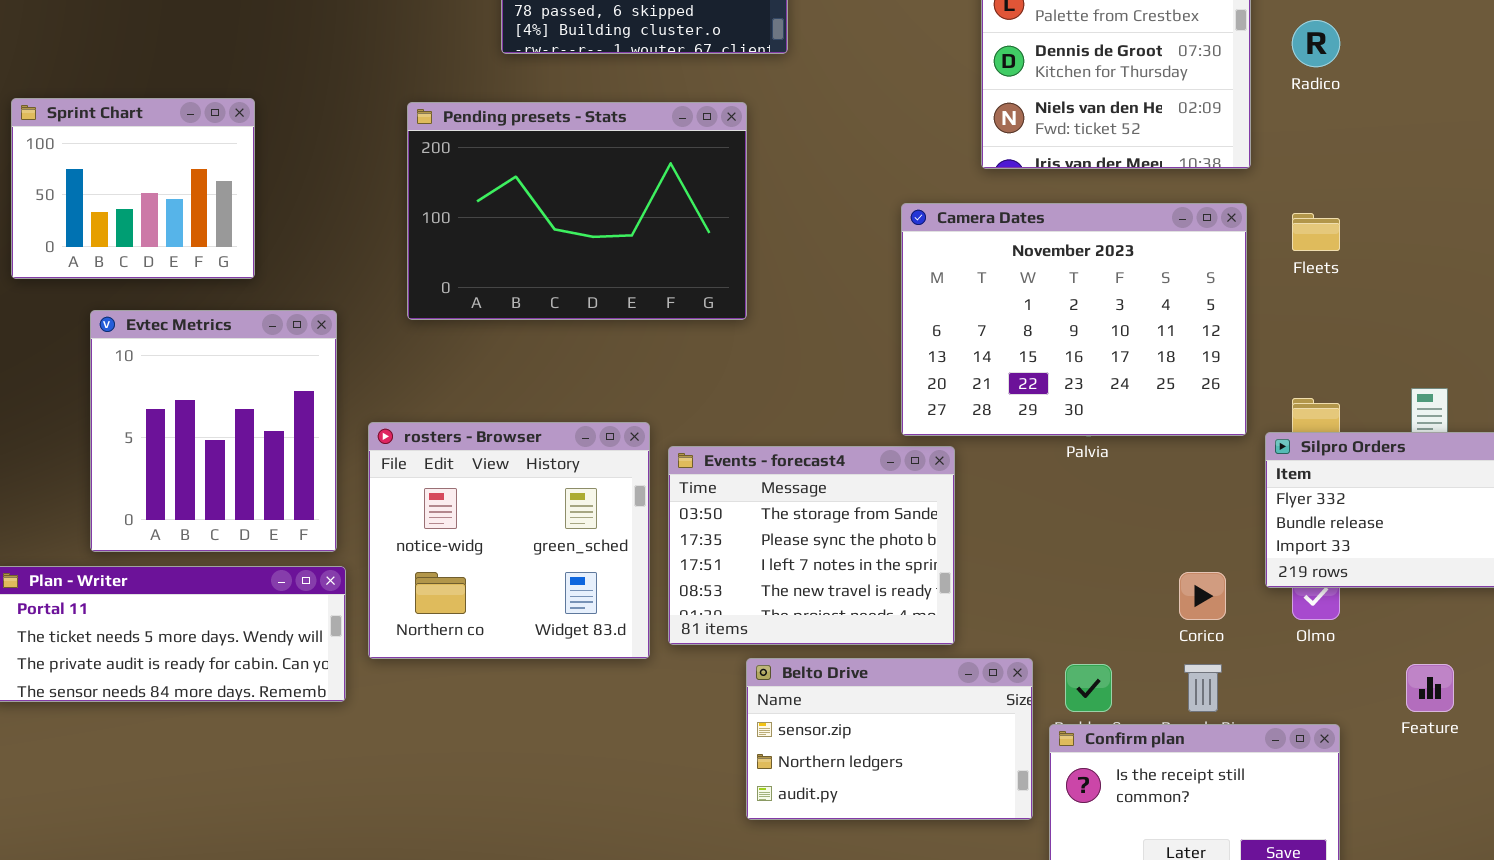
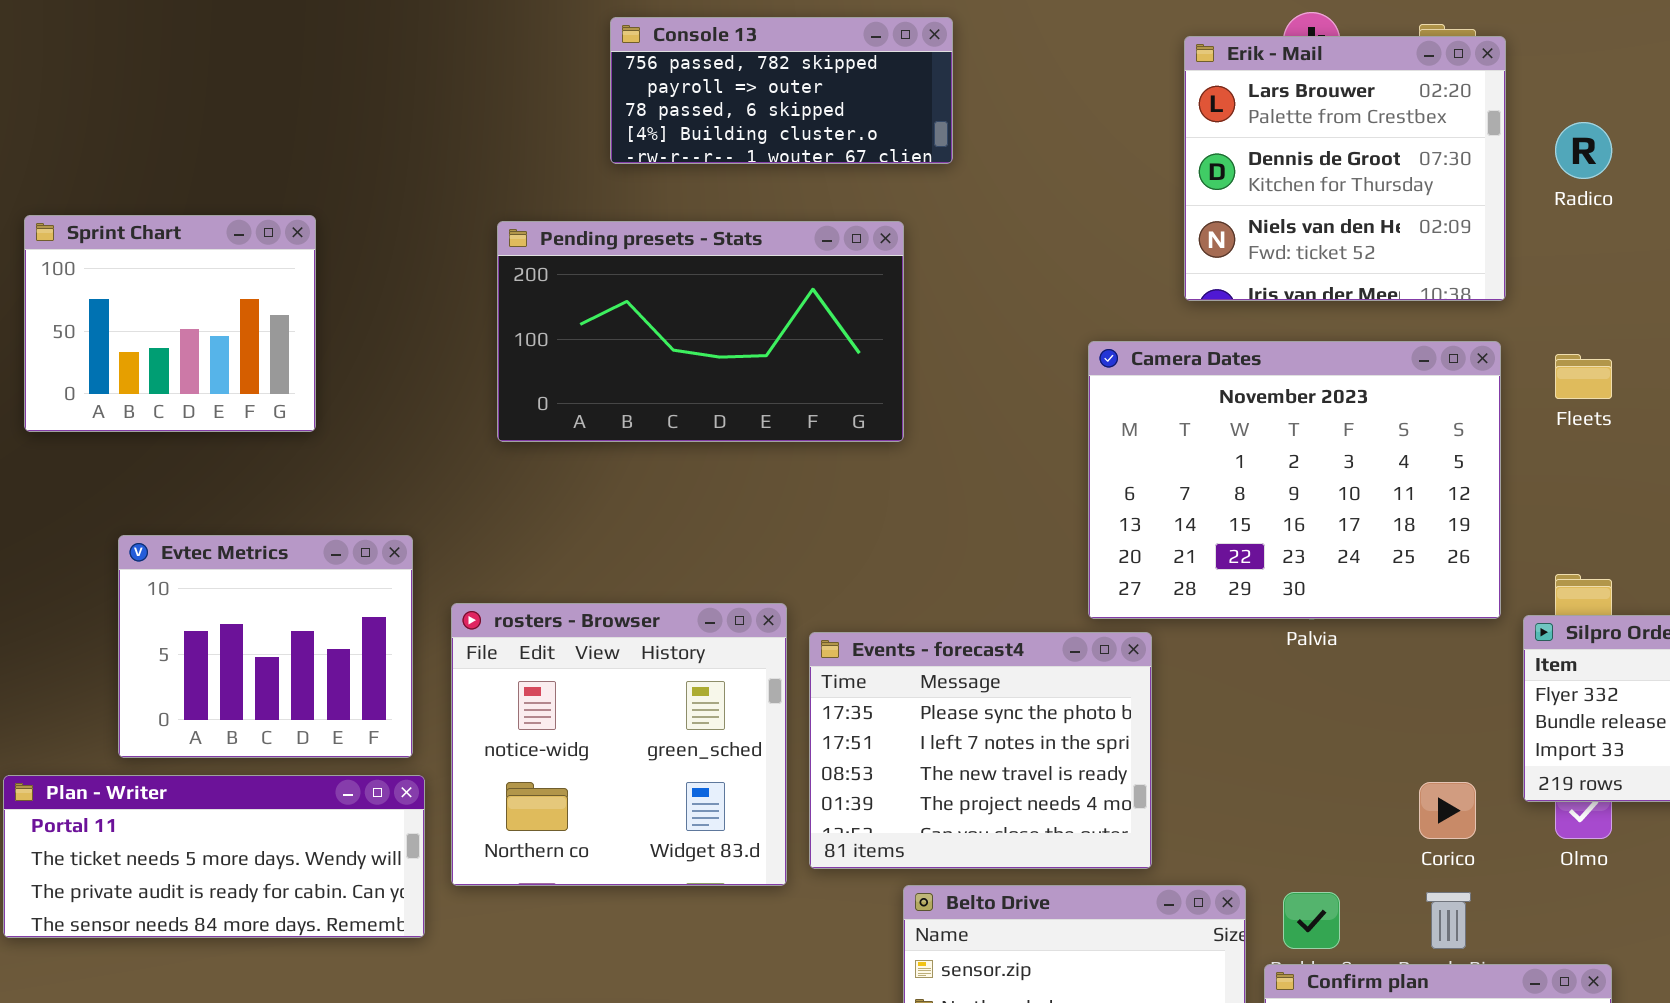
Pending presets - Stats: [407,102,747,320] -> [497,221,904,442], resized
Evtec Metrics: [90,310,337,552] -> [118,535,413,758], resized
Events - forecast4: [668,446,955,645] -> [809,632,1152,869], scrolled down 1 row

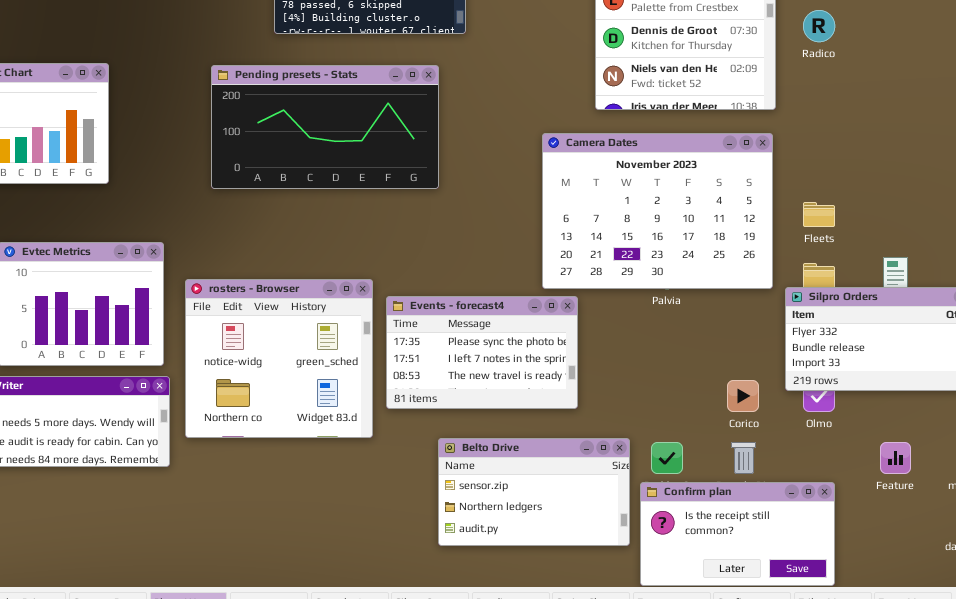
Fleets: [1555,354,1612,399] -> [803,202,835,227], moved
Events - forecast4: [809,632,1152,869] -> [386,296,578,409], resized

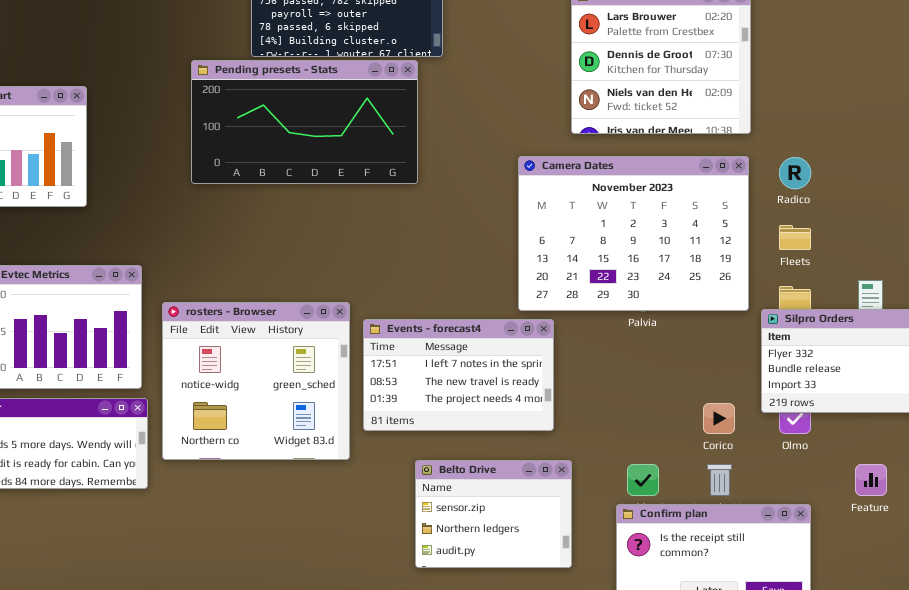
Radico: [803,10,835,42] -> [779,157,811,189], moved
Pending presets - Stats: [211,65,439,189] -> [191,60,418,184], moved
Events - forecast4: [386,296,578,409] -> [363,319,554,431], scrolled down 1 row
Belto Drive: [438,438,630,546] -> [415,460,572,568], resized

